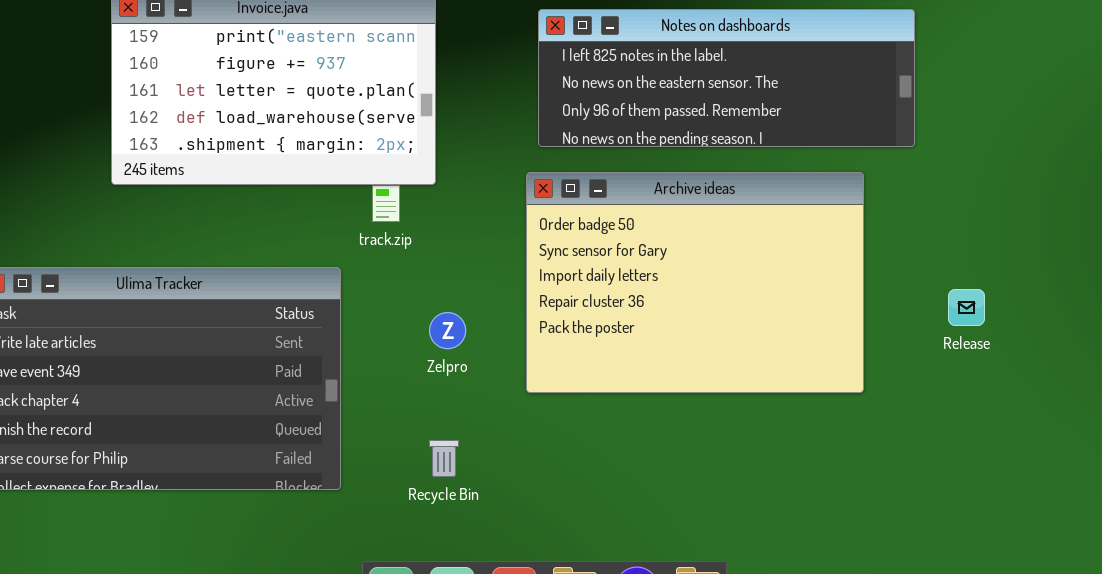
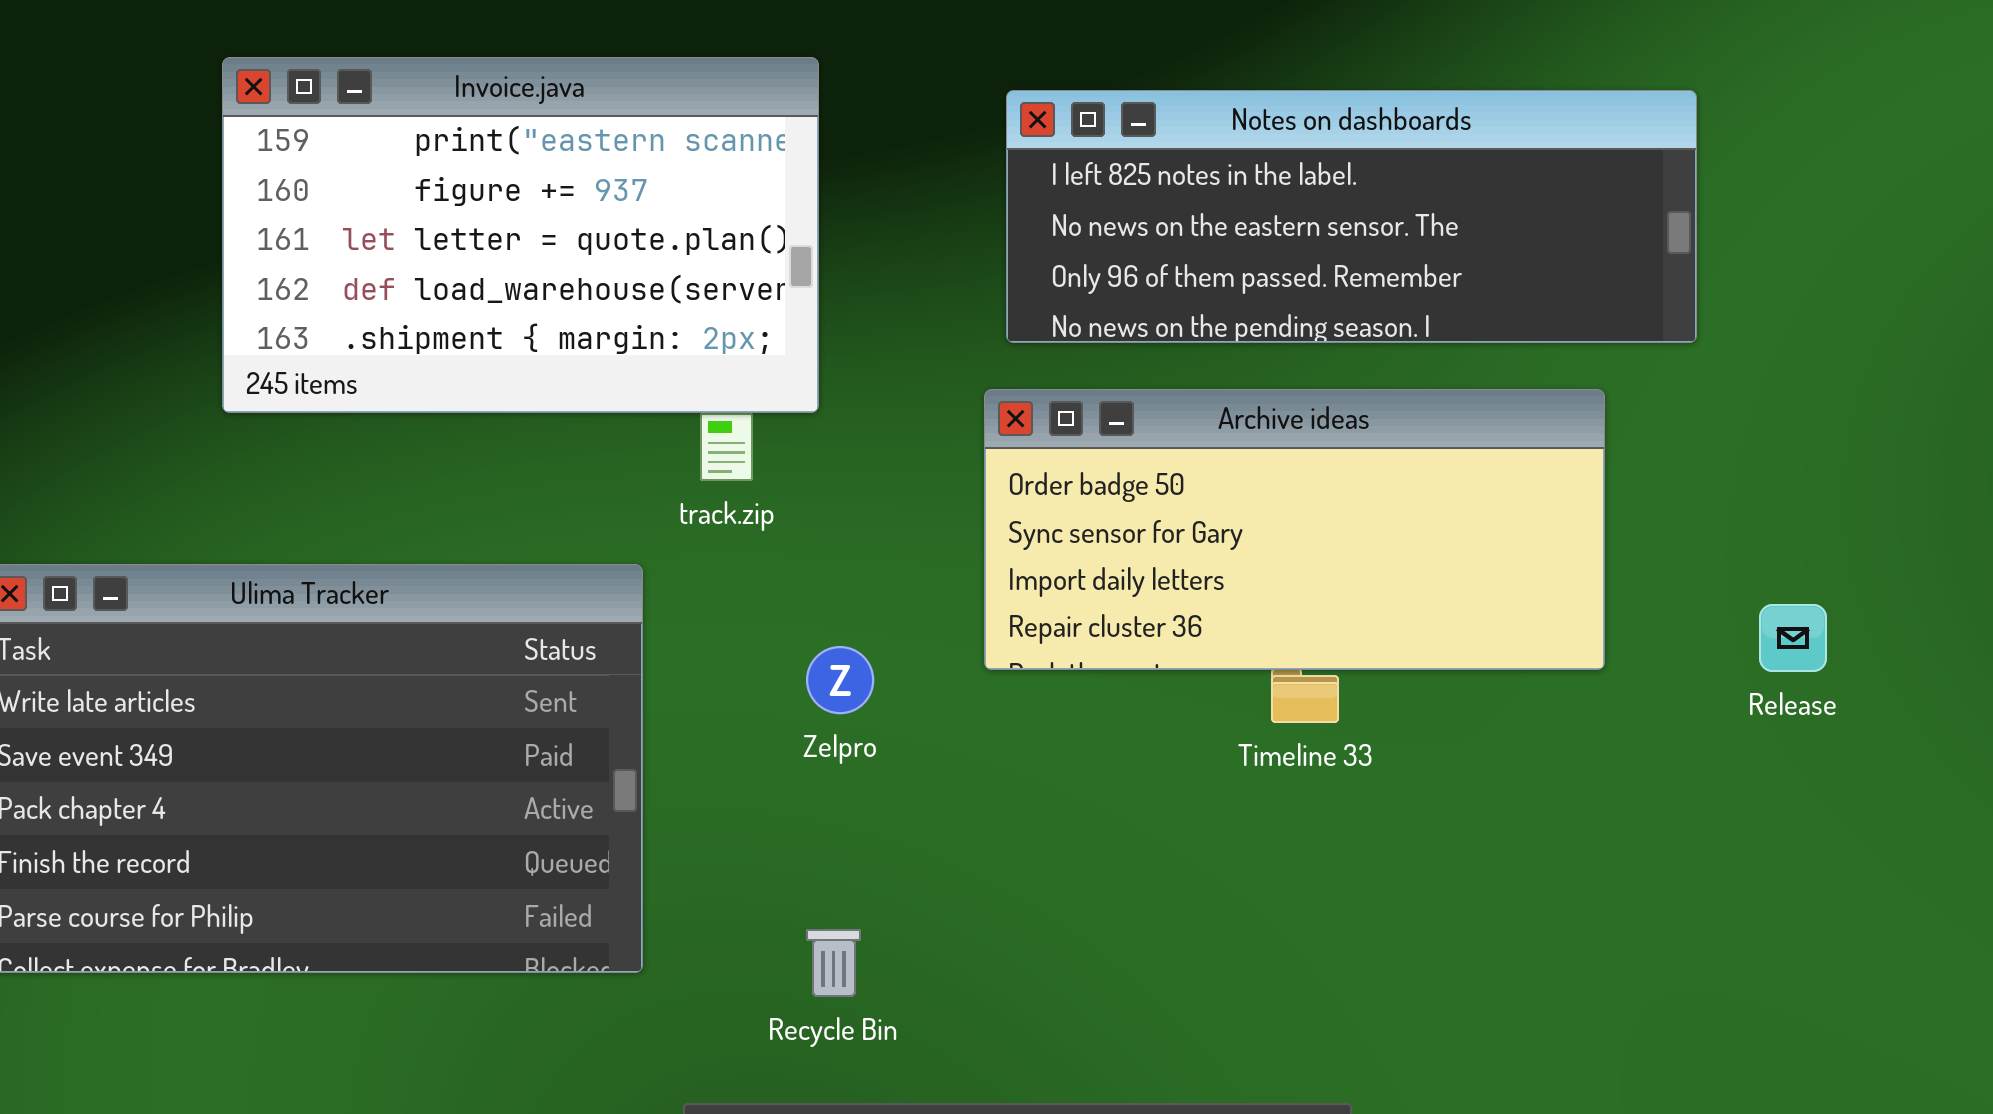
Archive ideas: [526,172,864,393] -> [984,389,1605,670], resized
Recycle Bin: [429,440,459,477] -> [806,929,861,997], moved

